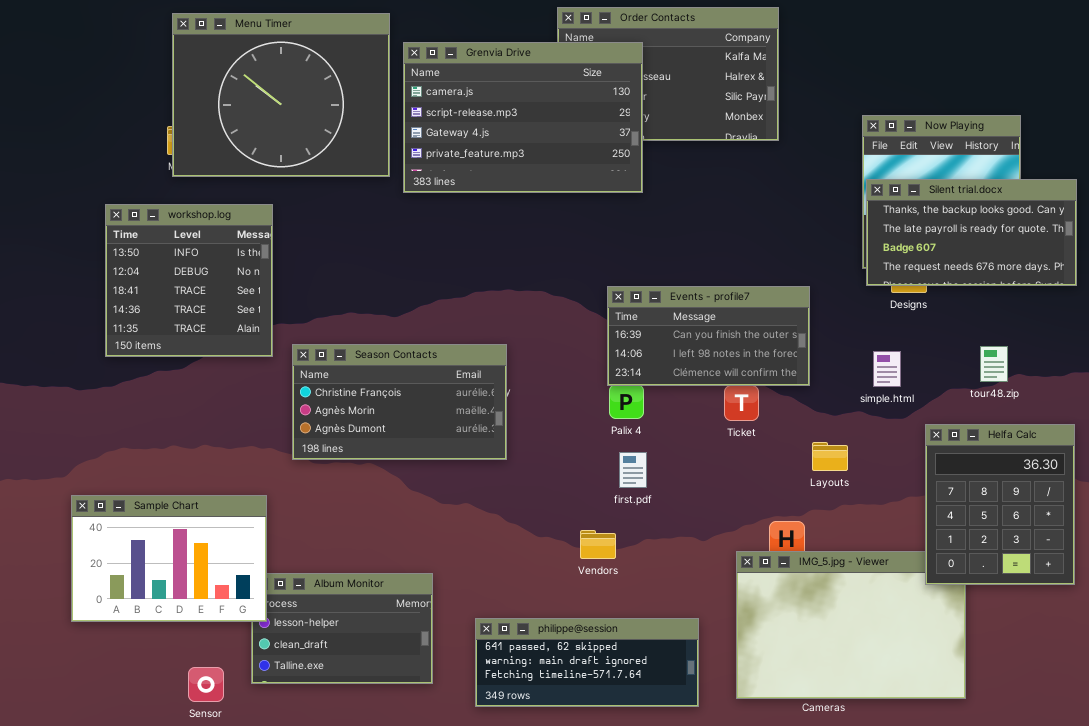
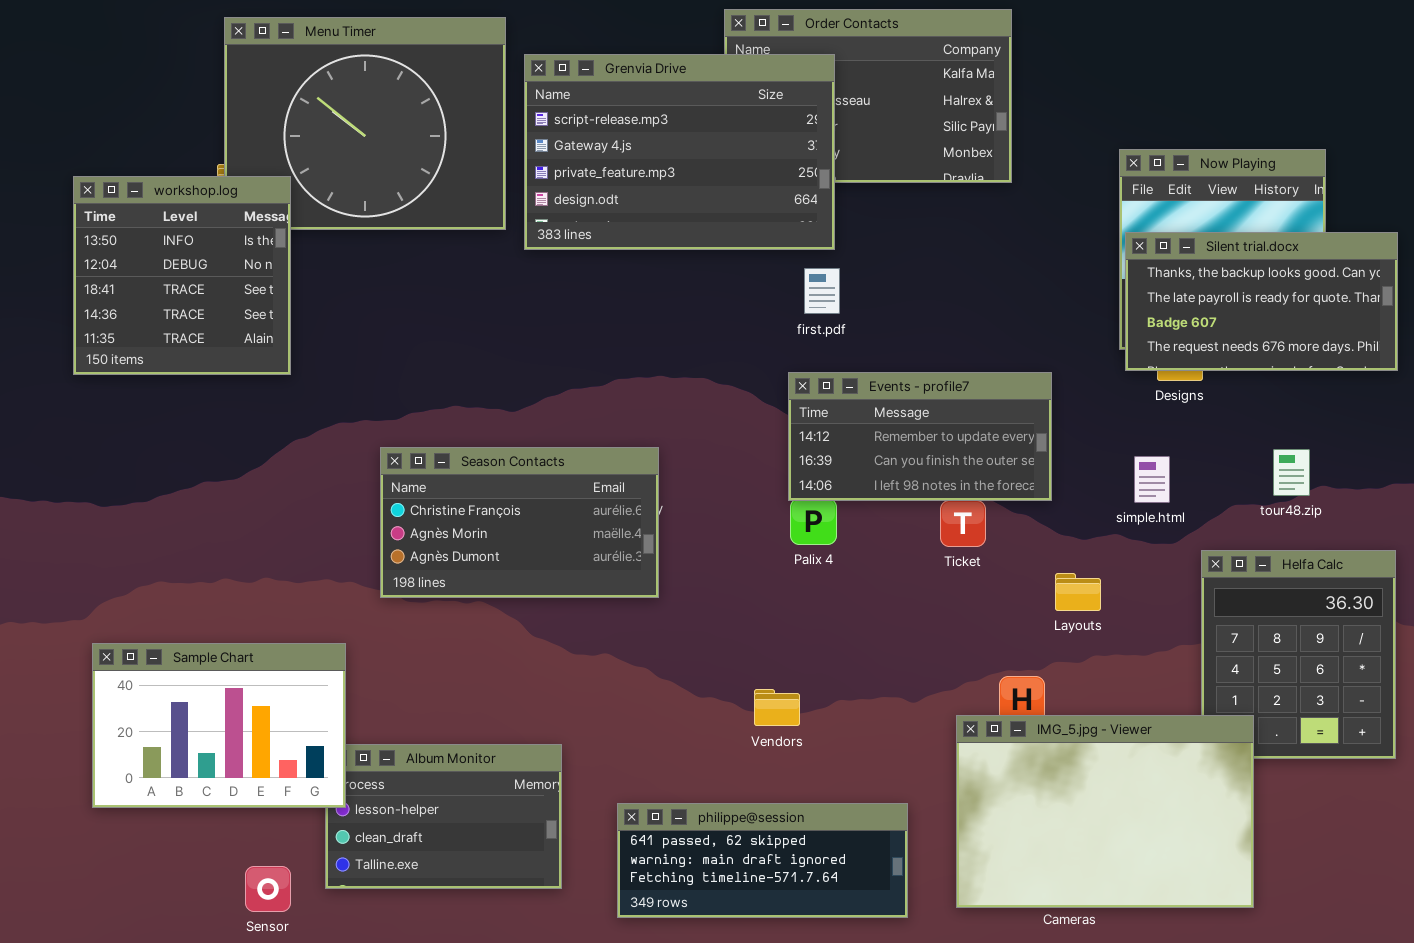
Grenvia Drive: [403,42,643,193] -> [524,54,835,250], scrolled down 1 row
workshop.log: [105,204,273,357] -> [73,176,291,375], moved
Events - profile7: [607,286,810,386] -> [788,372,1052,501], scrolled up 1 row
first.pdf: [619,452,647,488] -> [804,268,840,314], moved
IMG_5.jpg - Viewer: [736,551,966,699] -> [956,715,1254,908], raised

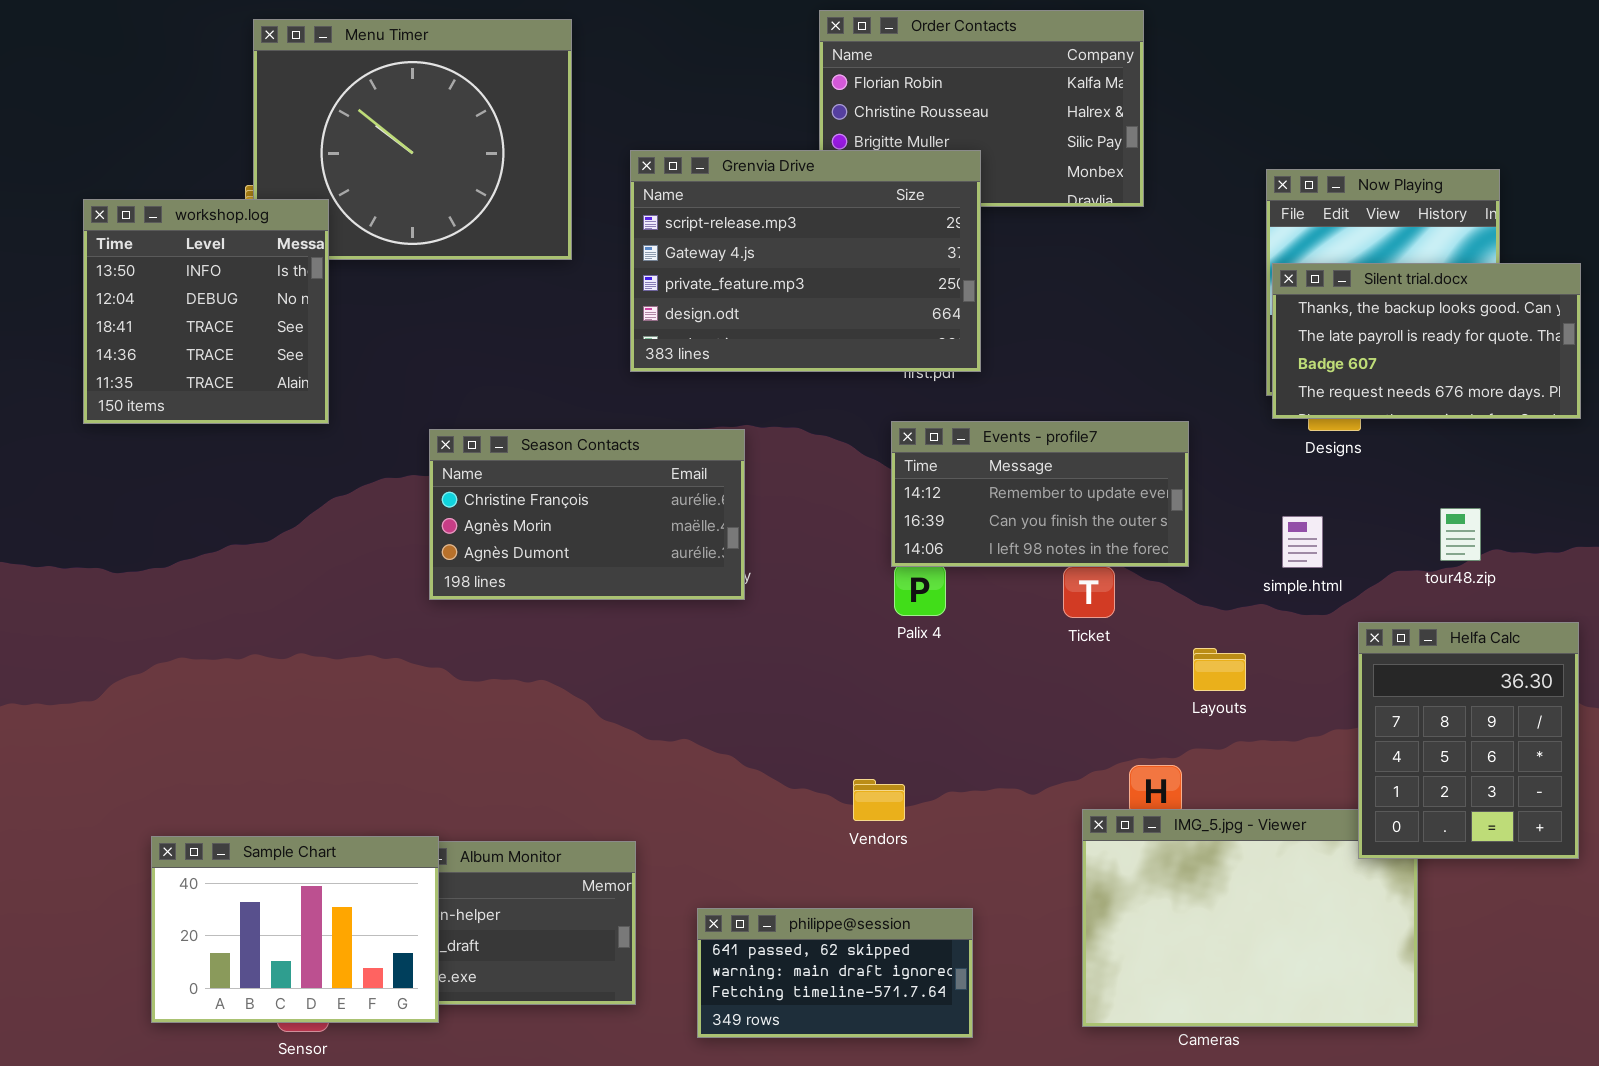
Grenvia Drive: [524,54,835,250] -> [630,150,981,372], moved
Season Contacts: [380,447,659,598] -> [429,429,745,600], moved
Helfa Calc: [1201,550,1396,759] -> [1358,622,1579,859], raised
Sample Chart: [92,643,346,808] -> [151,836,439,1023], moved
philippe@session: [617,803,908,918] -> [697,908,973,1038], resized

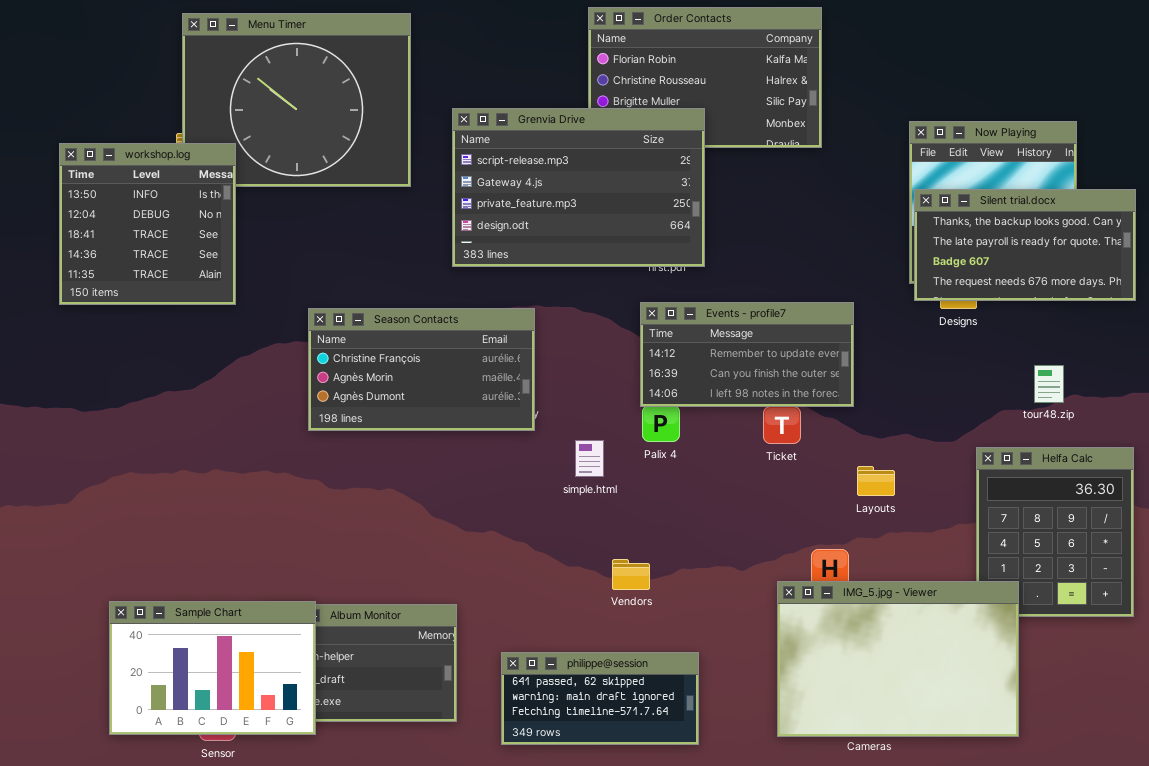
simple.html: [1282,516,1323,568] -> [575,440,604,477], moved
IMG_5.jpg - Viewer: [1082,809,1418,1027] -> [777,581,1019,737], raised

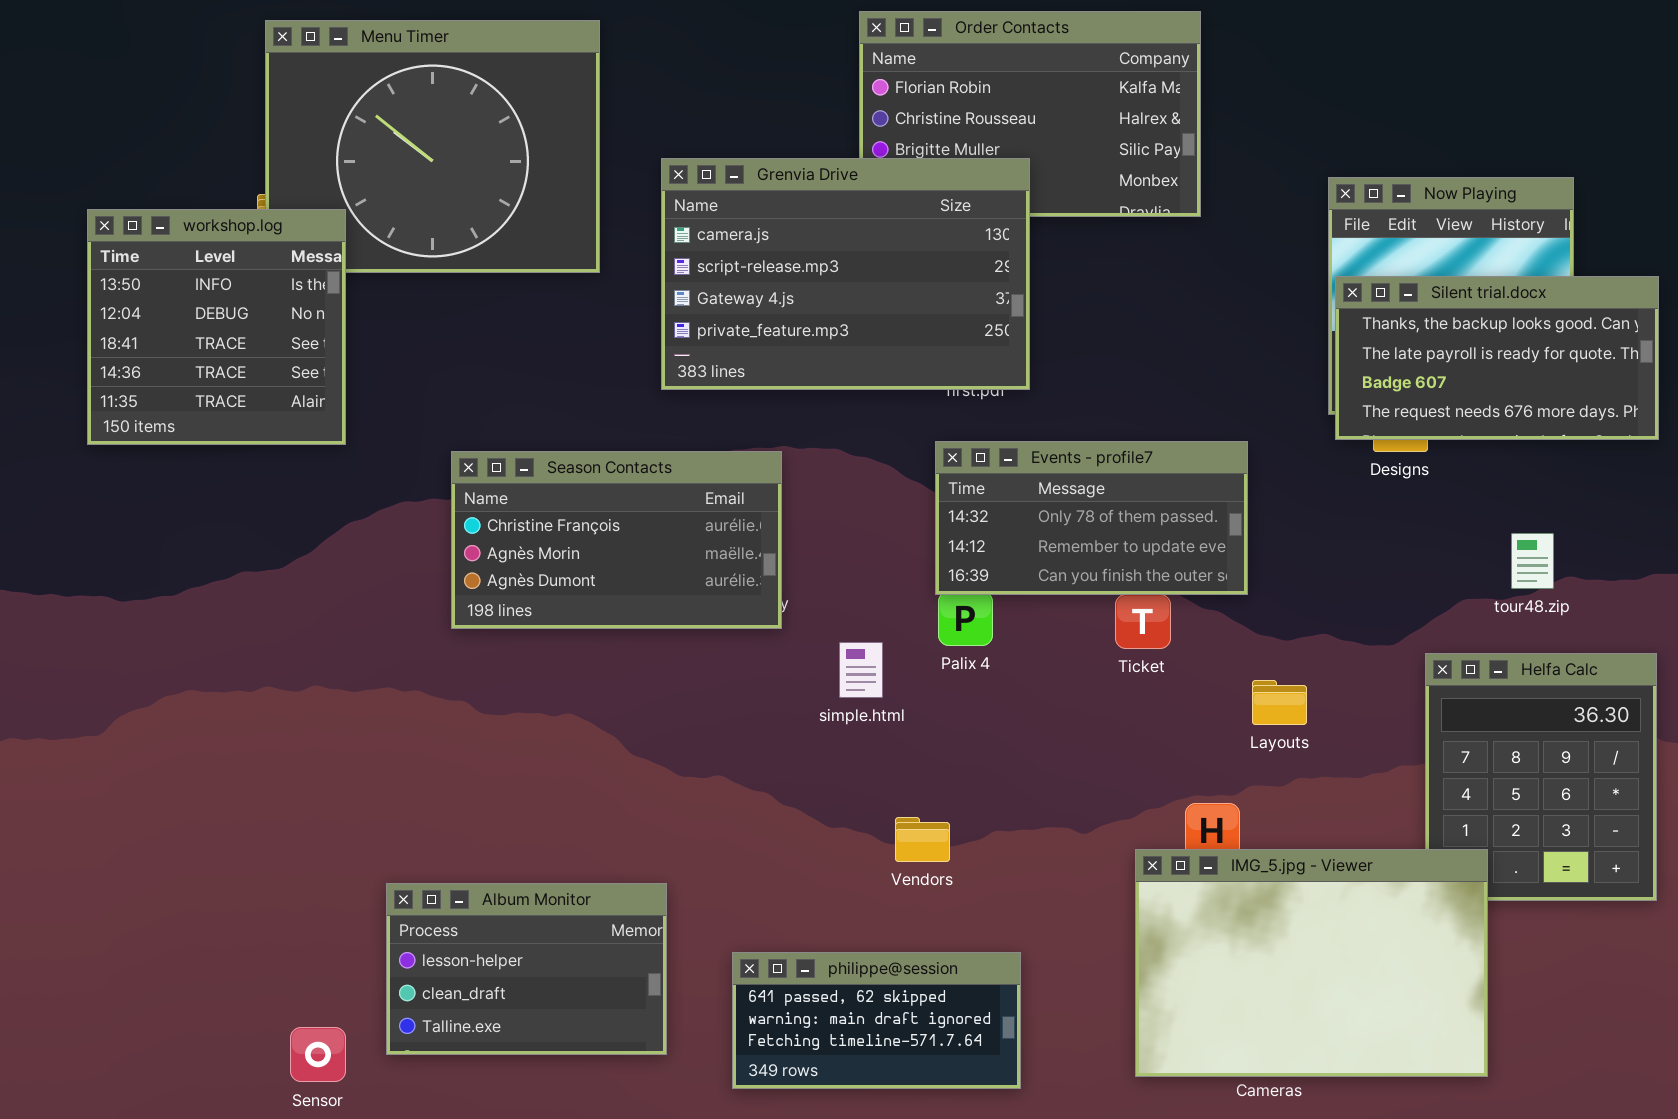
Grenvia Drive: [452,108,705,267] -> [661,158,1030,390], scrolled up 1 row
Events - profile7: [640,302,854,407] -> [935,441,1248,595], scrolled up 1 row
Sample Chart: [109,601,316,735] -> none, closed

